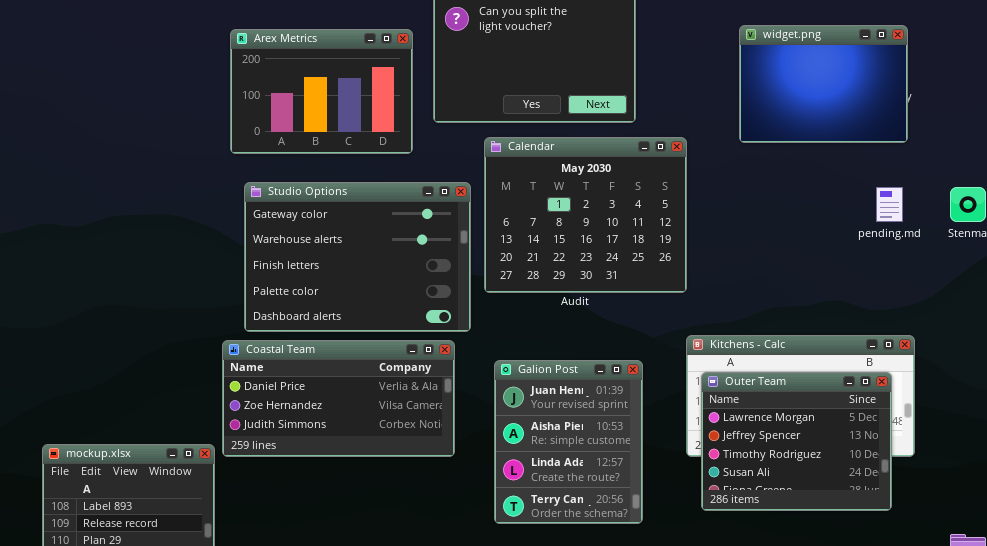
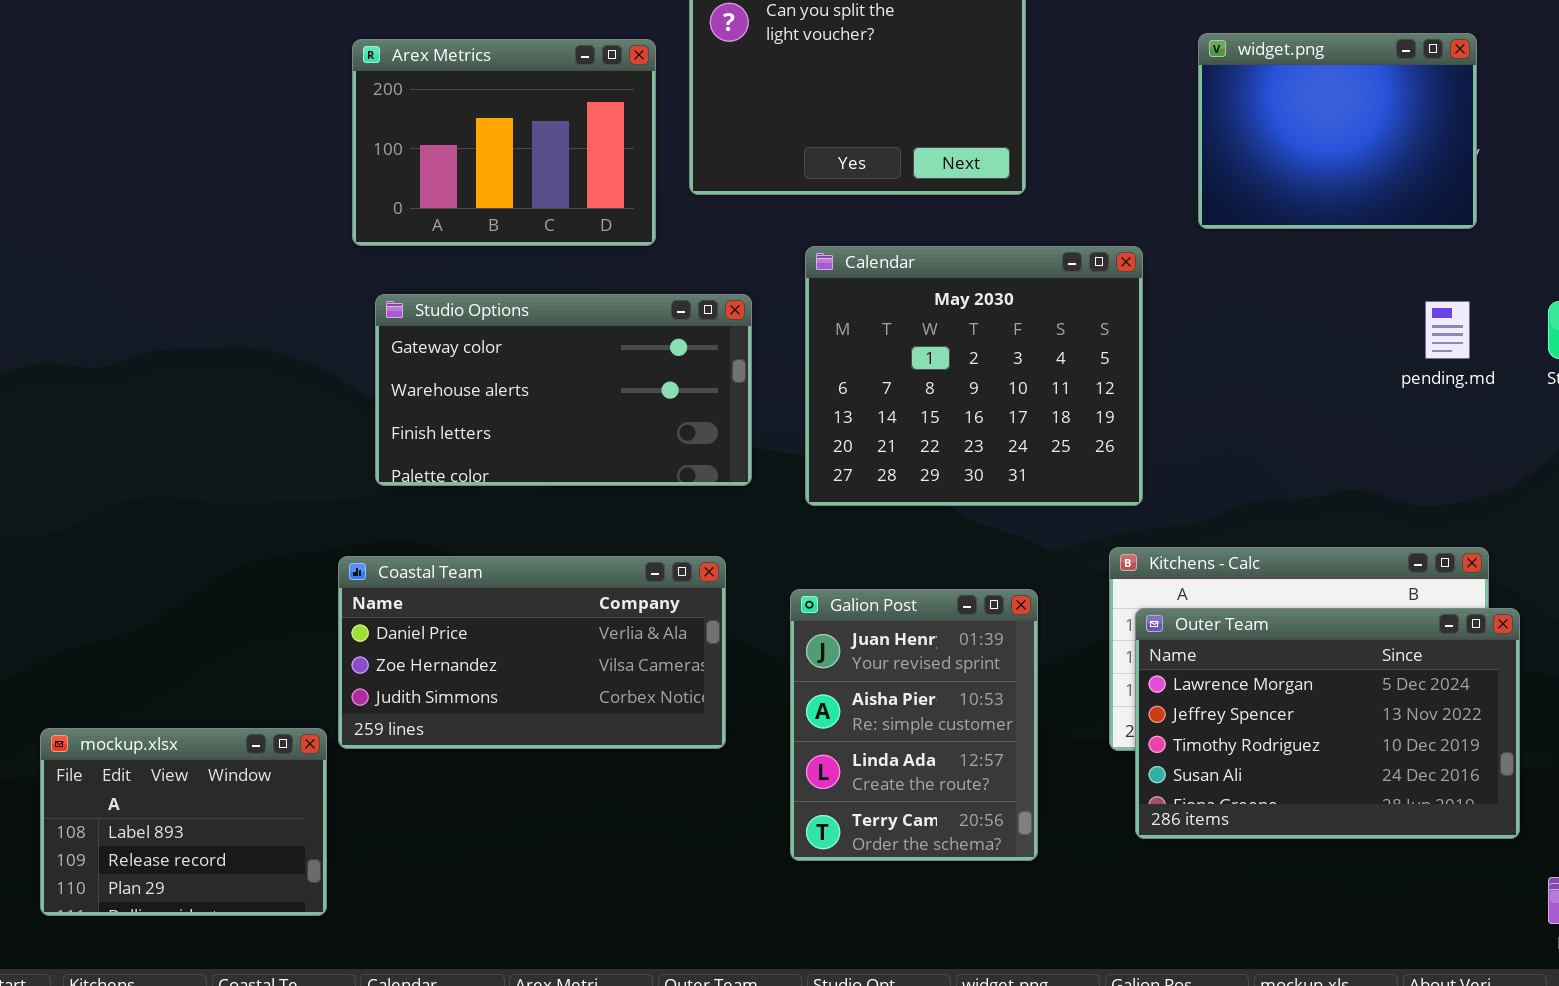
Calendar: [484,137,687,293] -> [805,246,1143,506], moved
Studio Options: [244,182,471,332] -> [375,294,752,486], resized
Outer Team: [701,372,892,511] -> [1135,608,1520,839], resized

